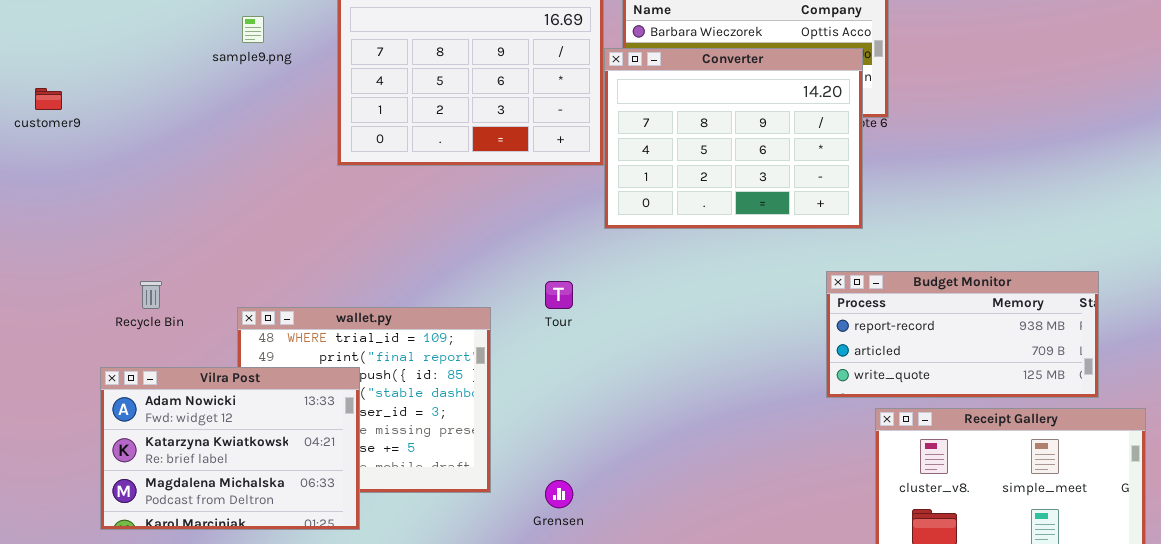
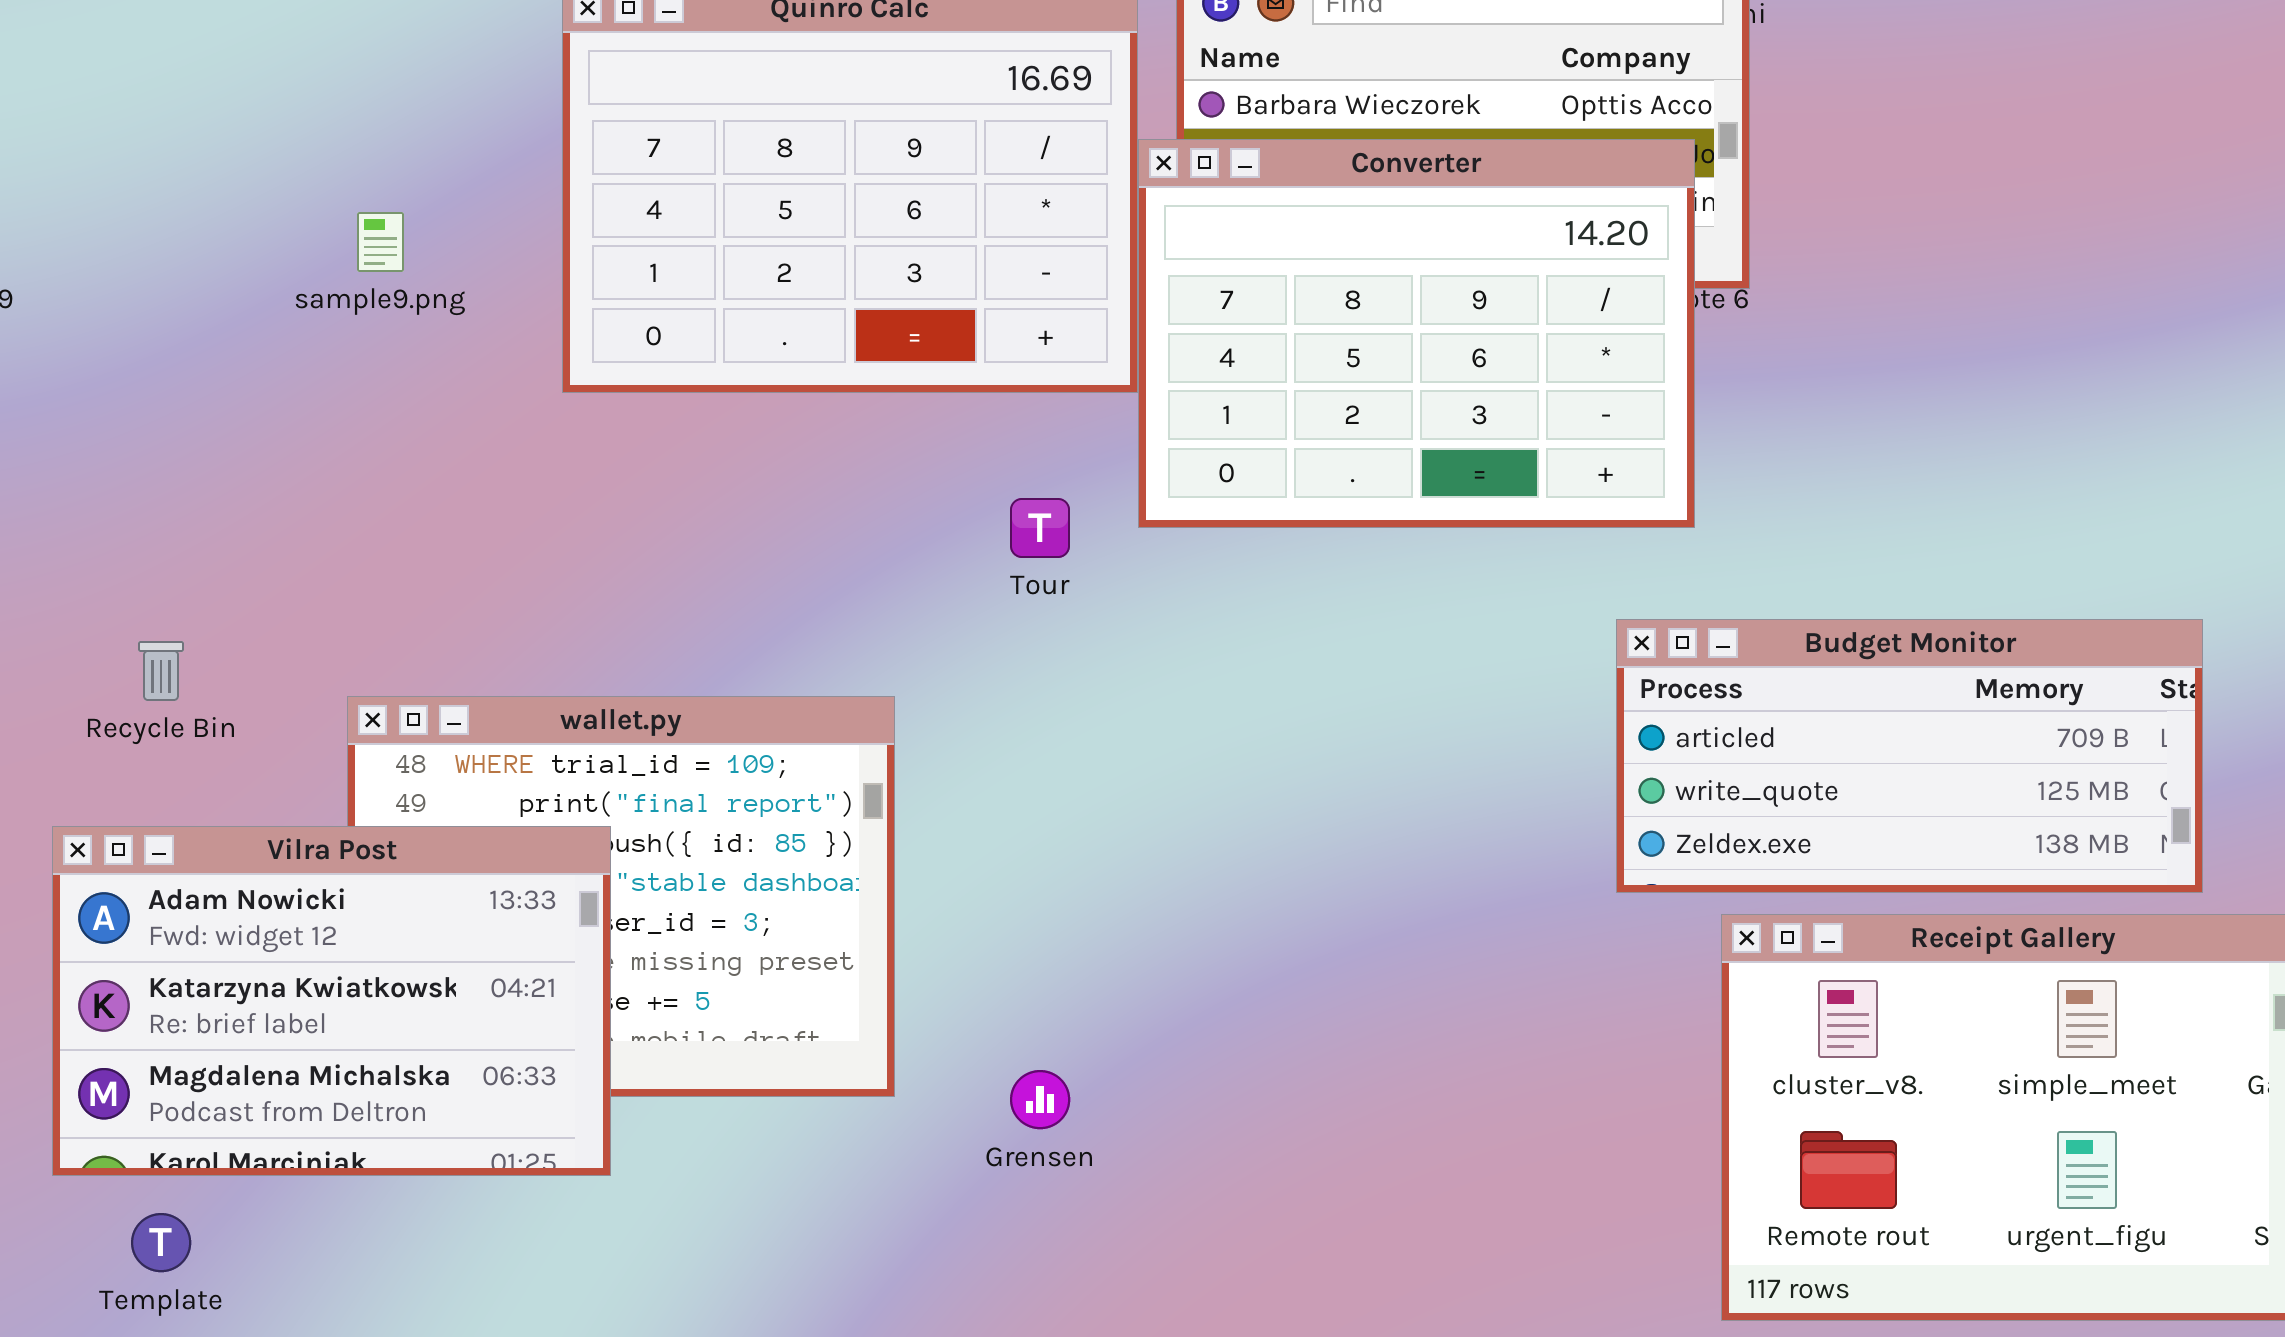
sample9.png: [242,16,264,43] -> [357,212,404,272], moved
Budget Monitor: [826,271,1099,398] -> [1616,619,2203,893], scrolled down 1 row
Tour: [545,281,573,309] -> [1010,498,1070,558], moved

